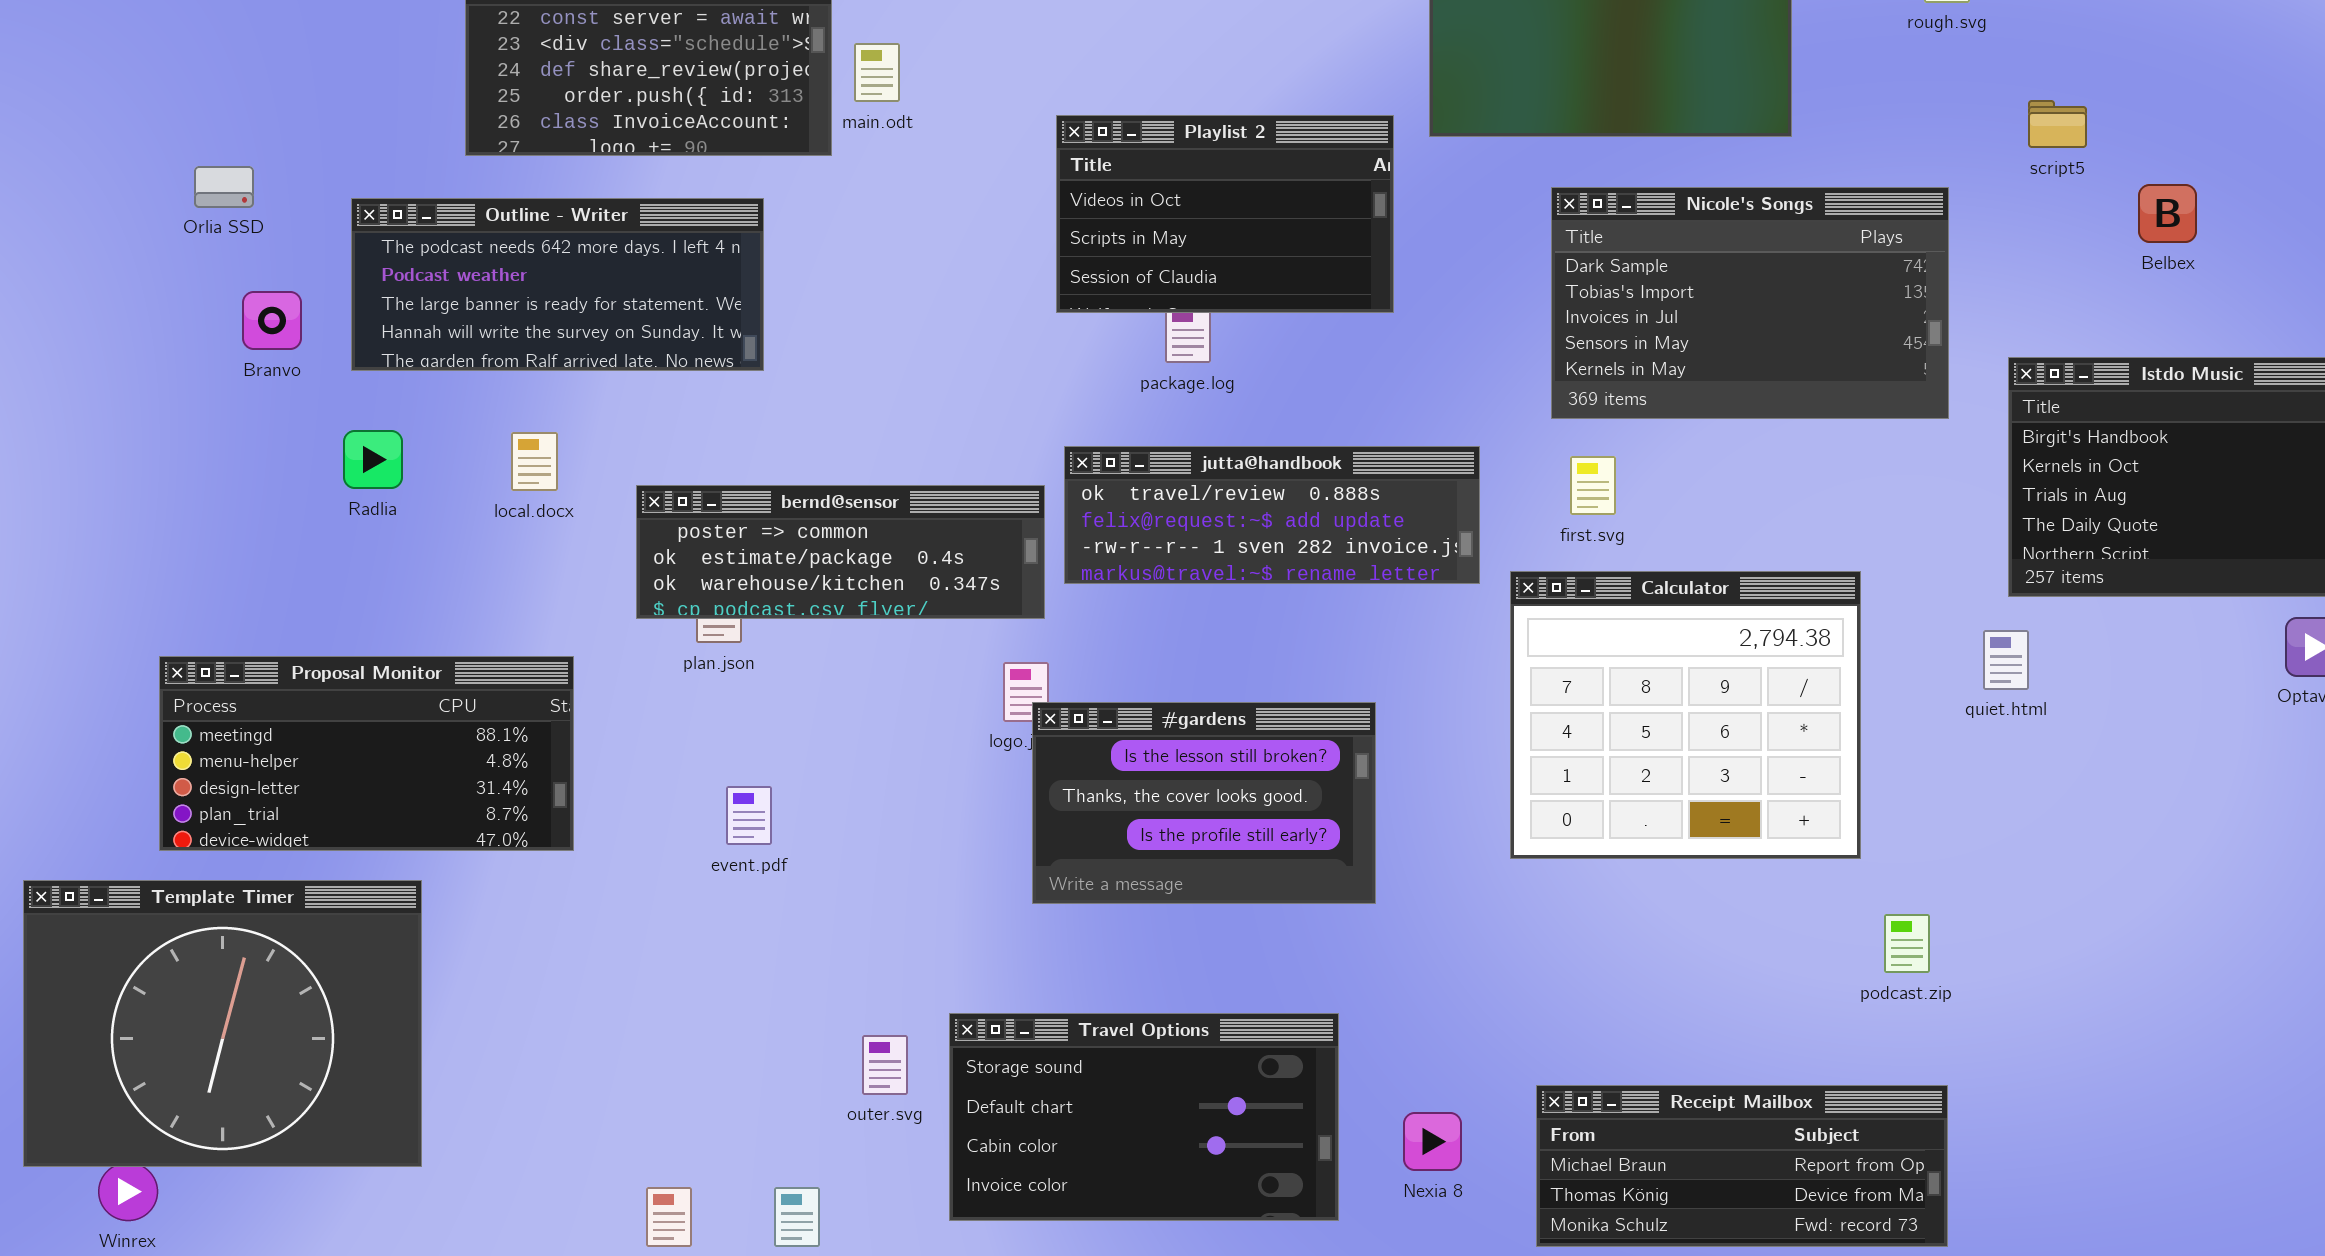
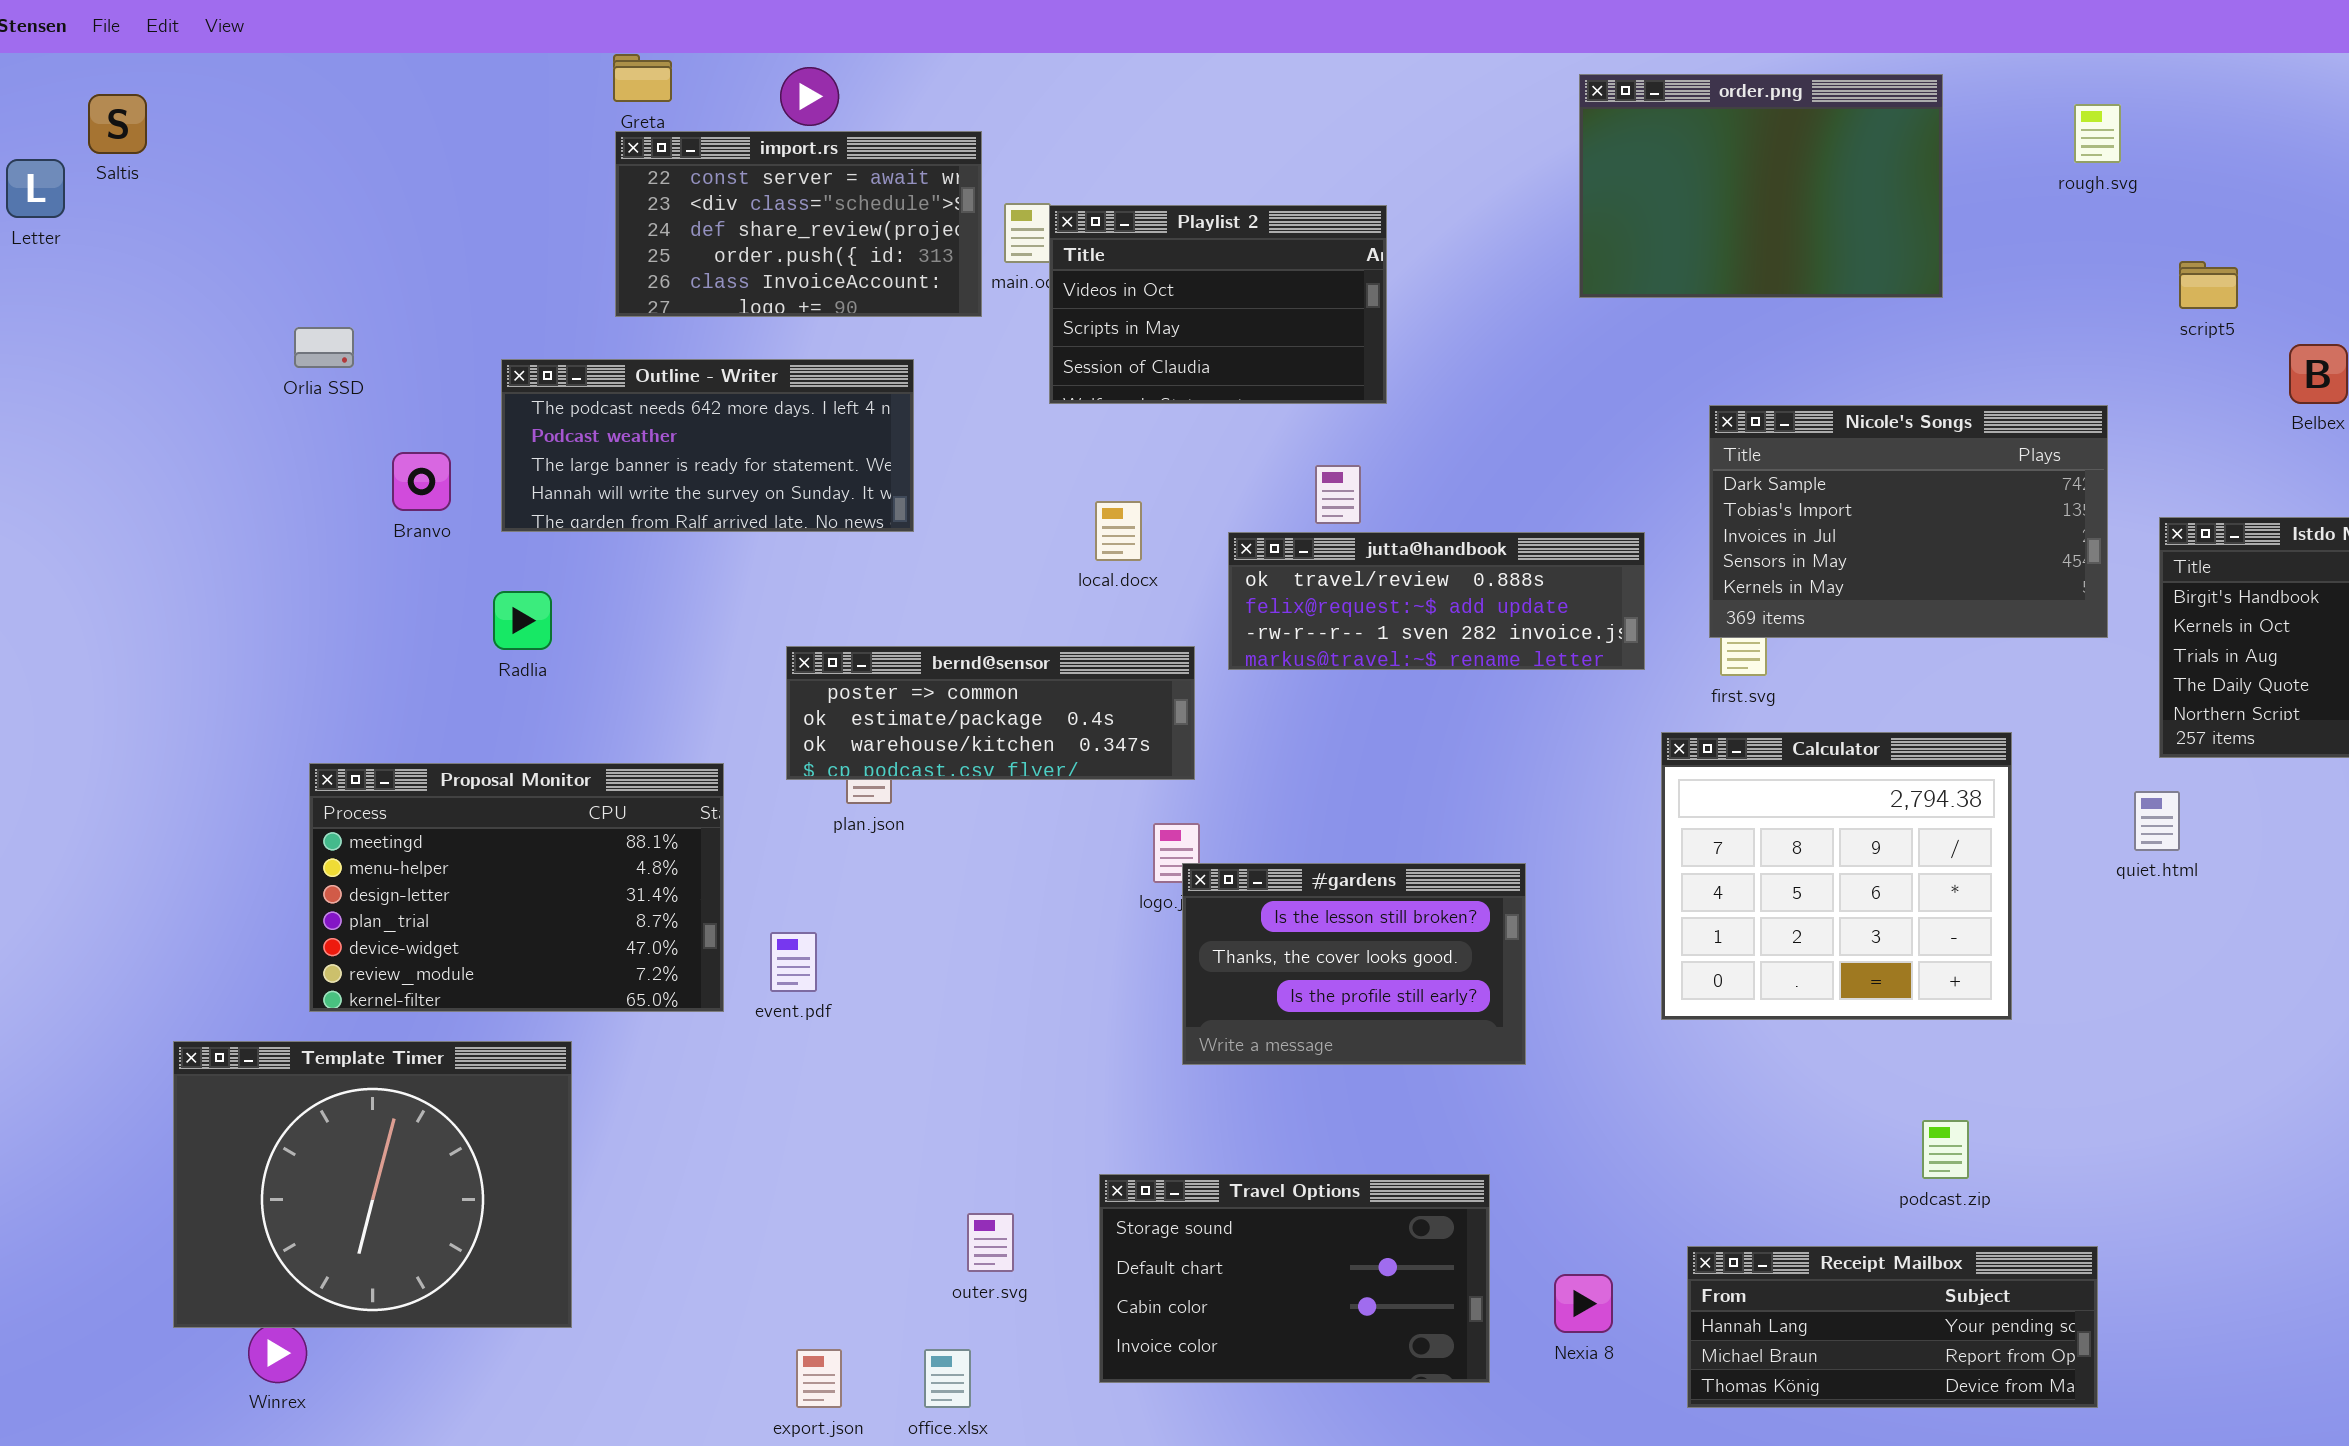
Playlist 2: [1056,115,1394,313] -> [1049,205,1387,404], moved
Orlia SSD: [194,166,254,208] -> [294,327,354,368], moved
Nicole's Songs: [1551,187,1949,419] -> [1709,405,2108,638], moved
local.docx: [511,432,558,491] -> [1095,501,1142,561], moved
jutta@handbook: [1064,446,1480,584] -> [1228,532,1645,670], moved
Proposal Monitor: [159,656,574,851] -> [309,763,724,1012], resized
event.pdf: [726,786,772,845] -> [770,932,817,992], moved
podcast.zip: [1884,914,1930,973] -> [1922,1120,1969,1179], moved
outer.svg: [862,1035,908,1095] -> [967,1213,1014,1272], moved
Receipt Mailbox: [1536,1085,1948,1247] -> [1687,1246,2098,1408], scrolled up 1 row

